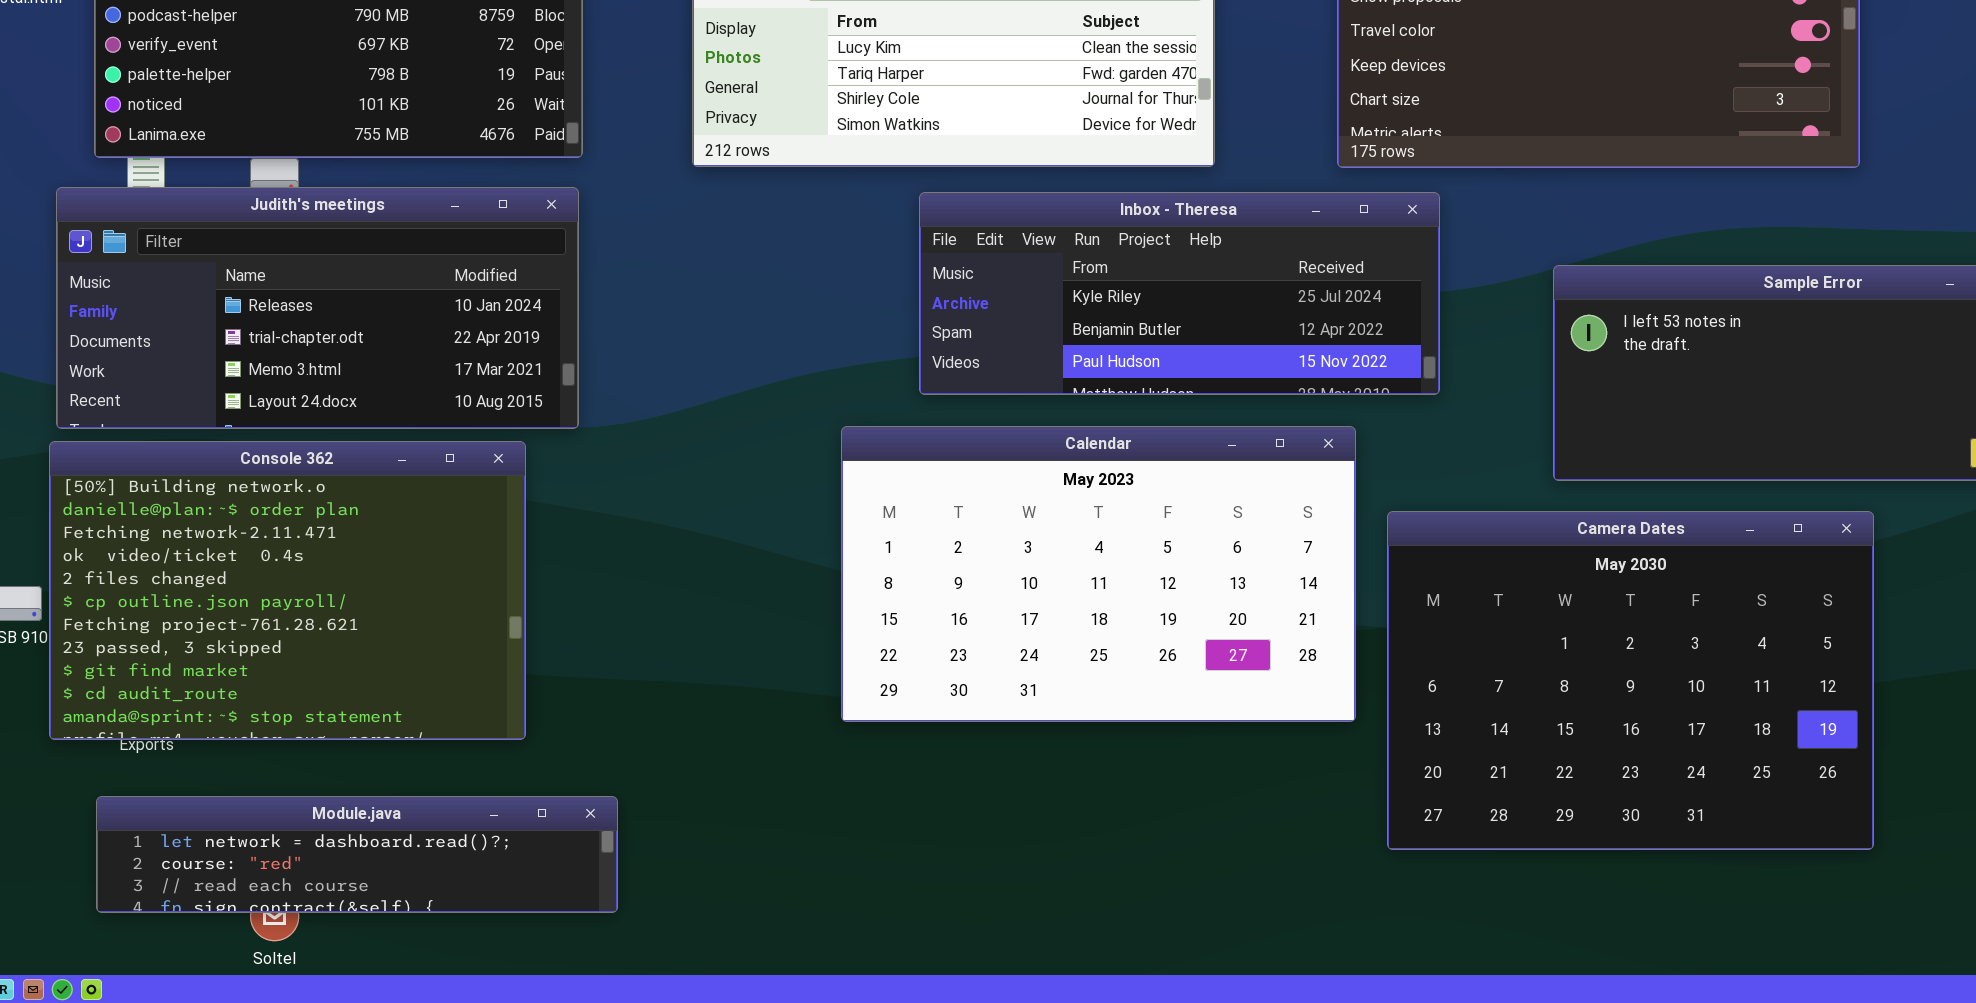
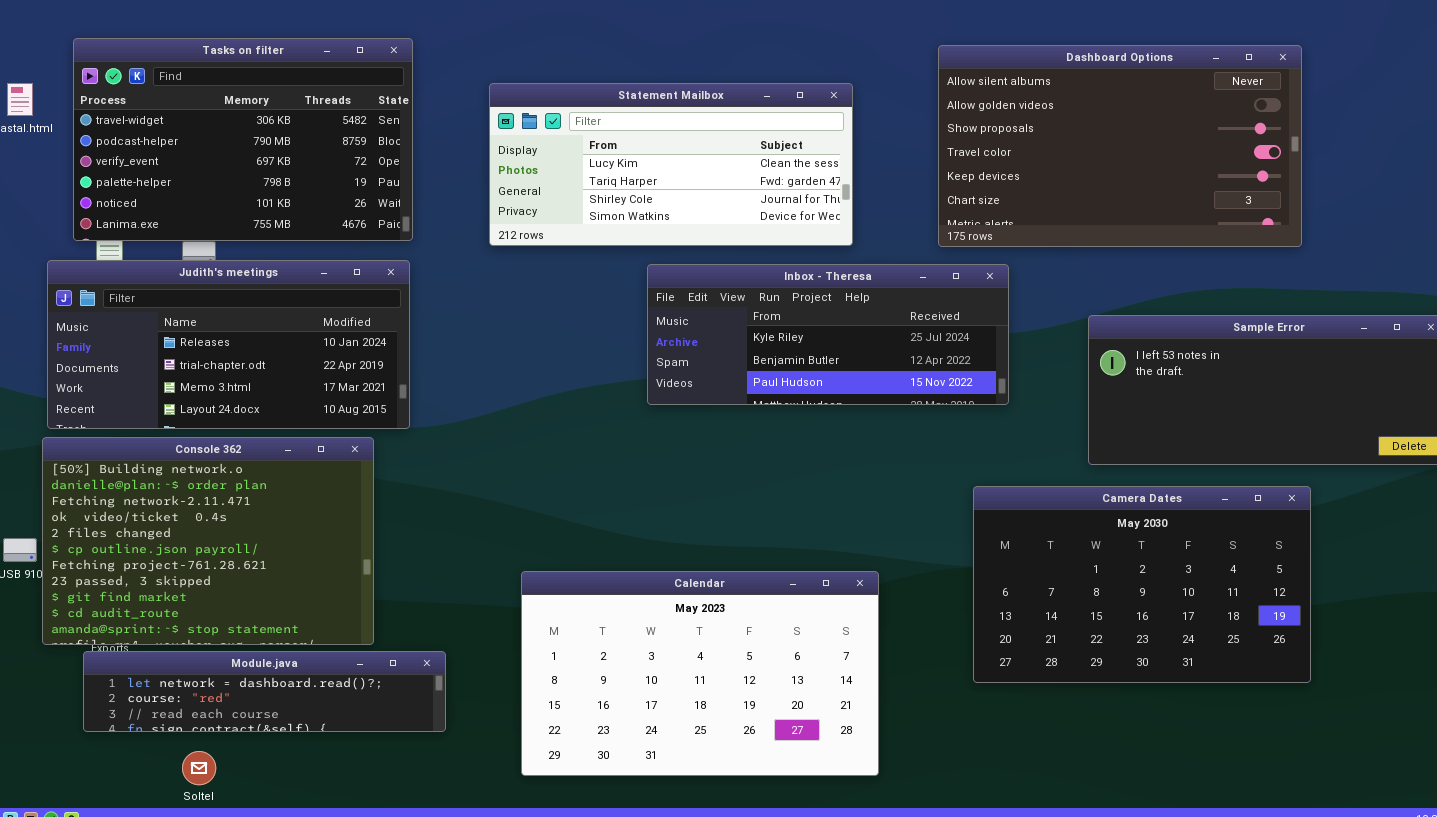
Calendar: [841,426,1356,722] -> [521,571,879,776], moved
Camera Dates: [1387,511,1874,850] -> [973,486,1311,683], resized
Module.java: [96,796,618,913] -> [83,651,446,732], moved

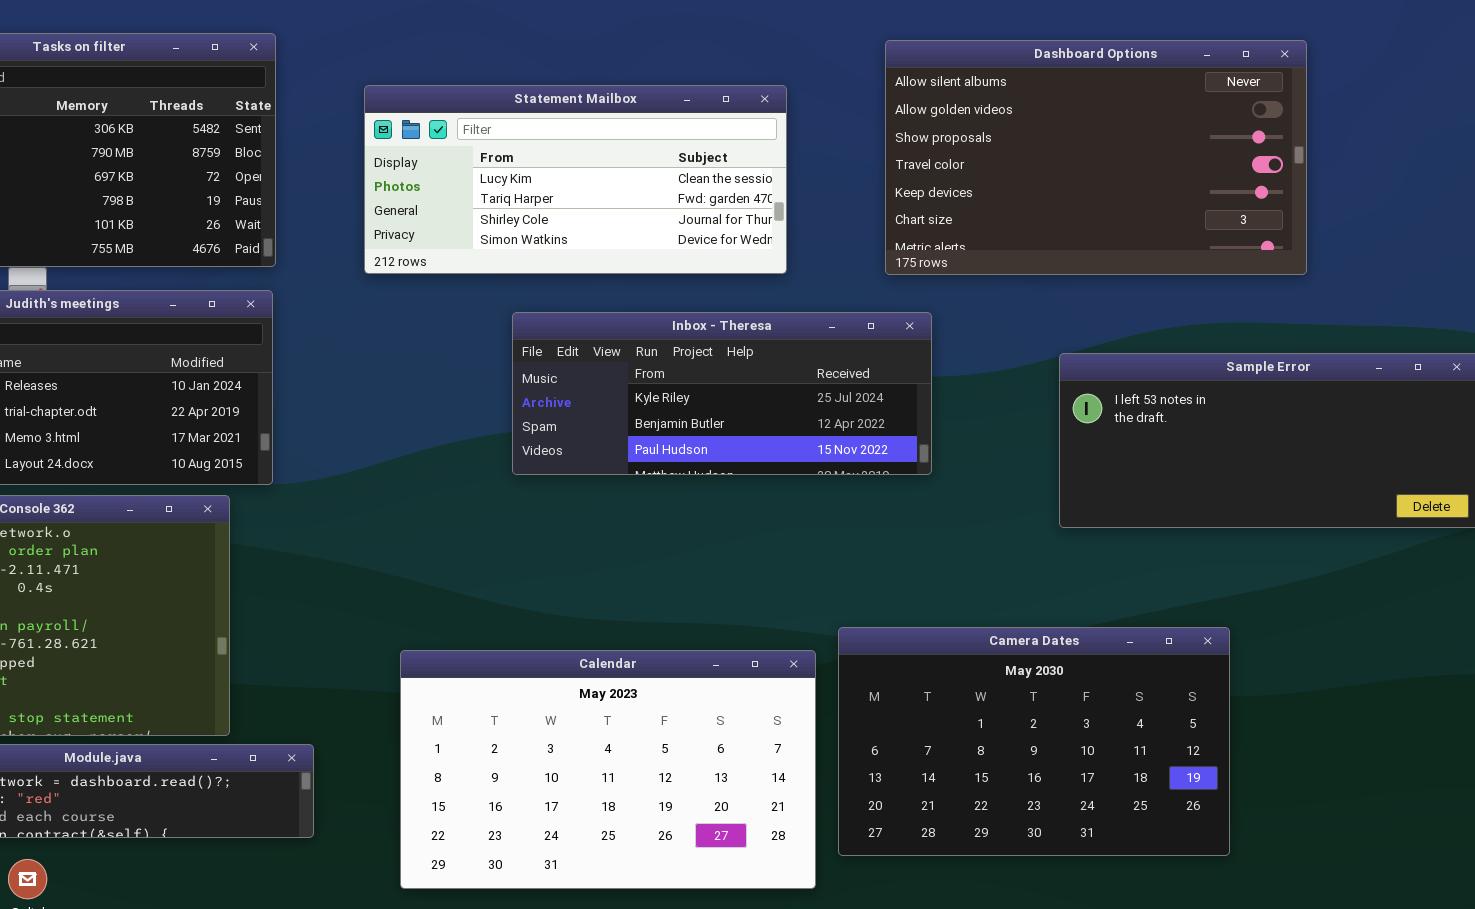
Inbox - Theresa: [647,264,1009,405] -> [512,312,932,475], moved
Camera Dates: [973,486,1311,683] -> [838,627,1230,856], moved

